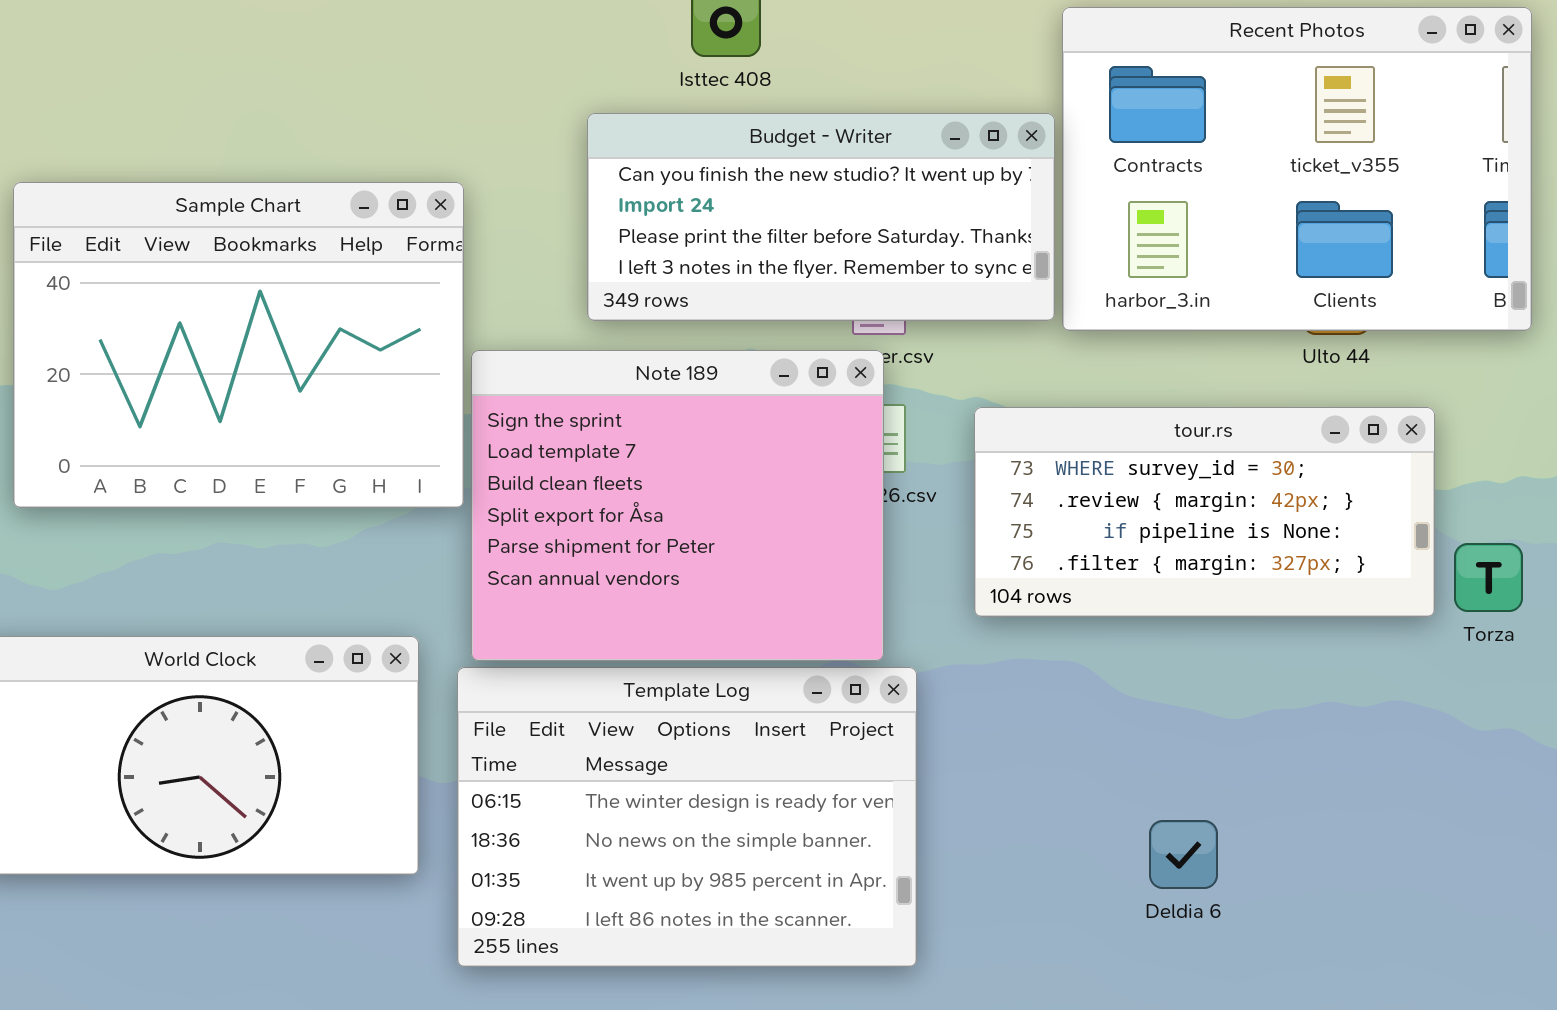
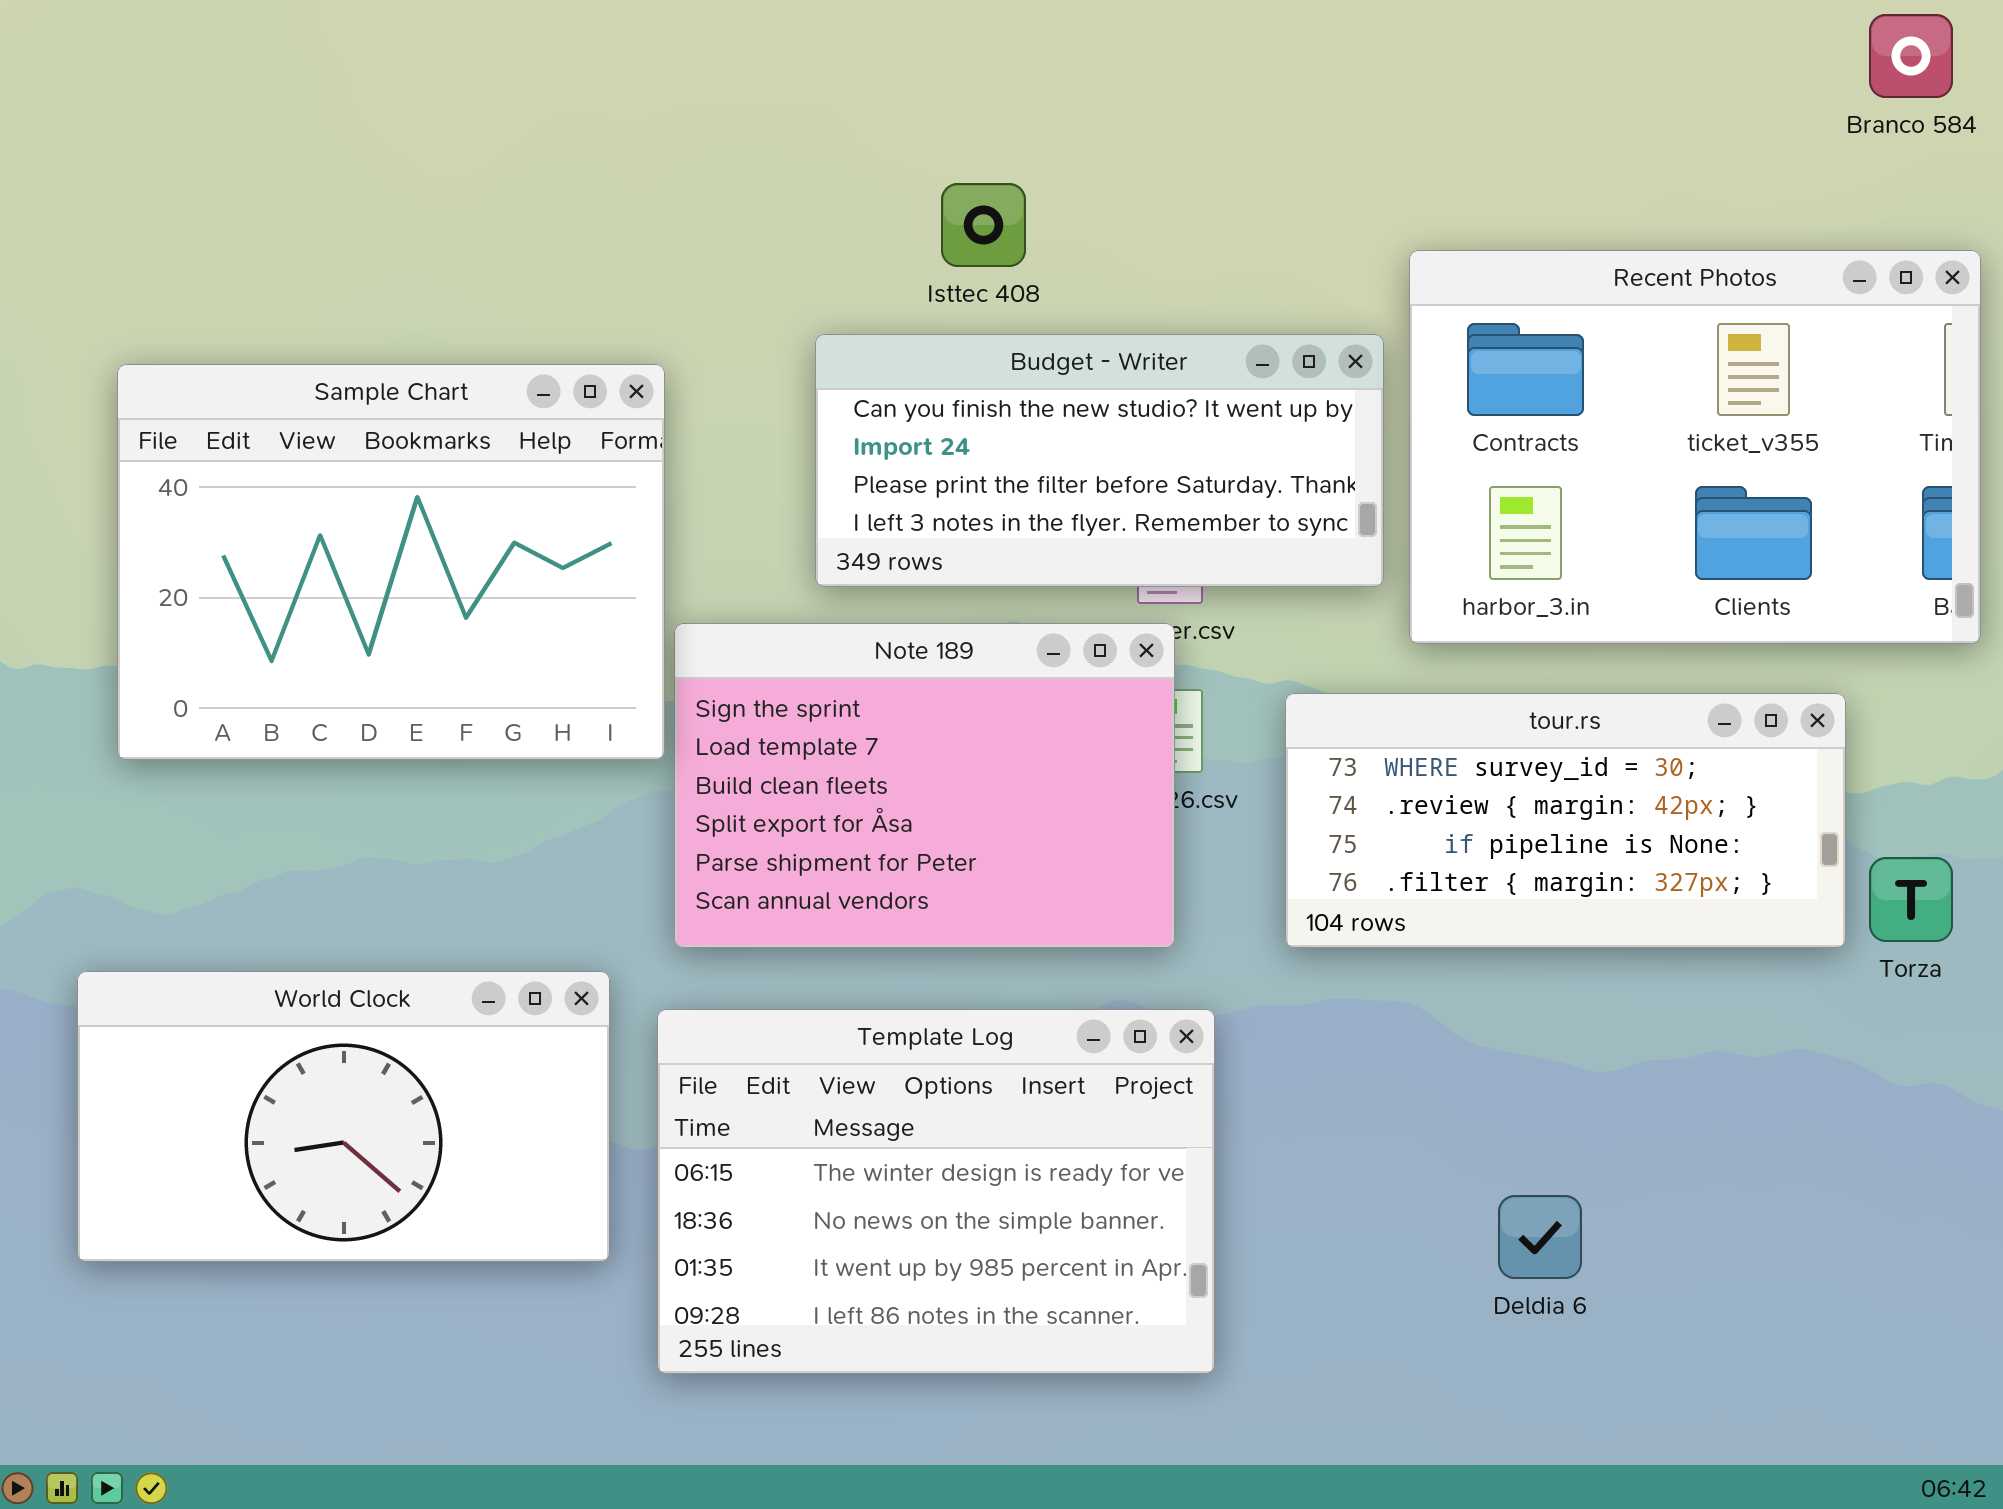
Recent Photos: [1062,7,1532,331] -> [1409,250,1981,644], moved
Sample Chart: [13,182,464,508] -> [117,364,665,760], moved
Note 189: [471,350,884,661] -> [674,623,1175,948], resized

